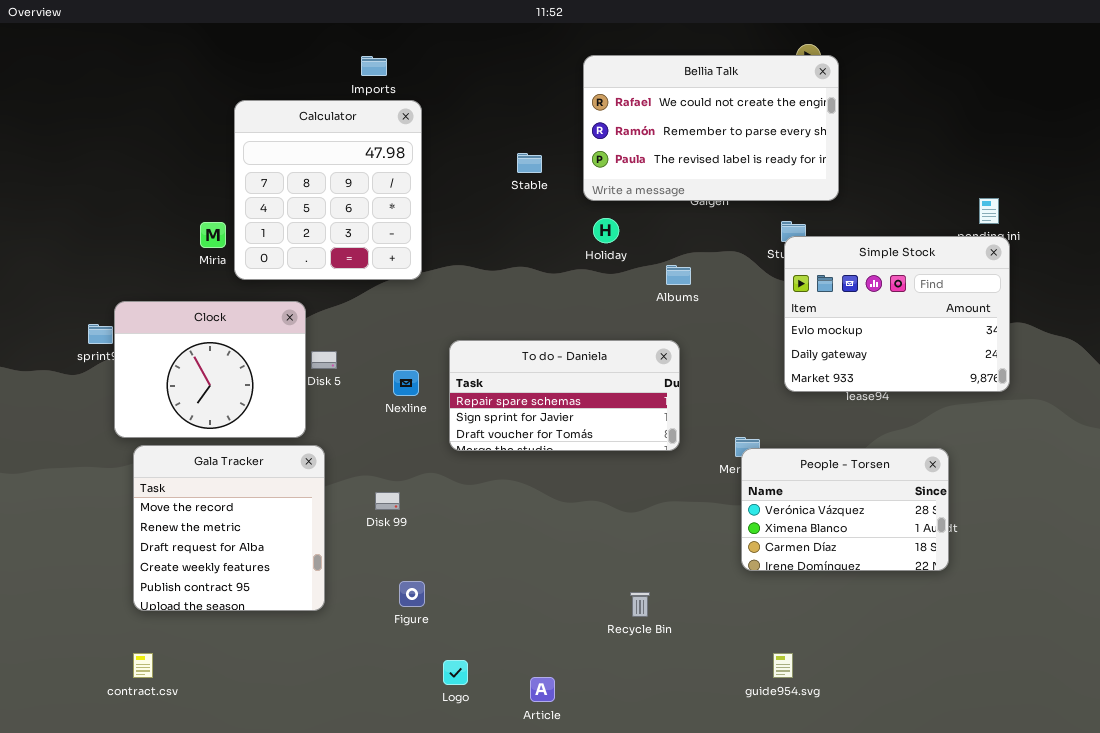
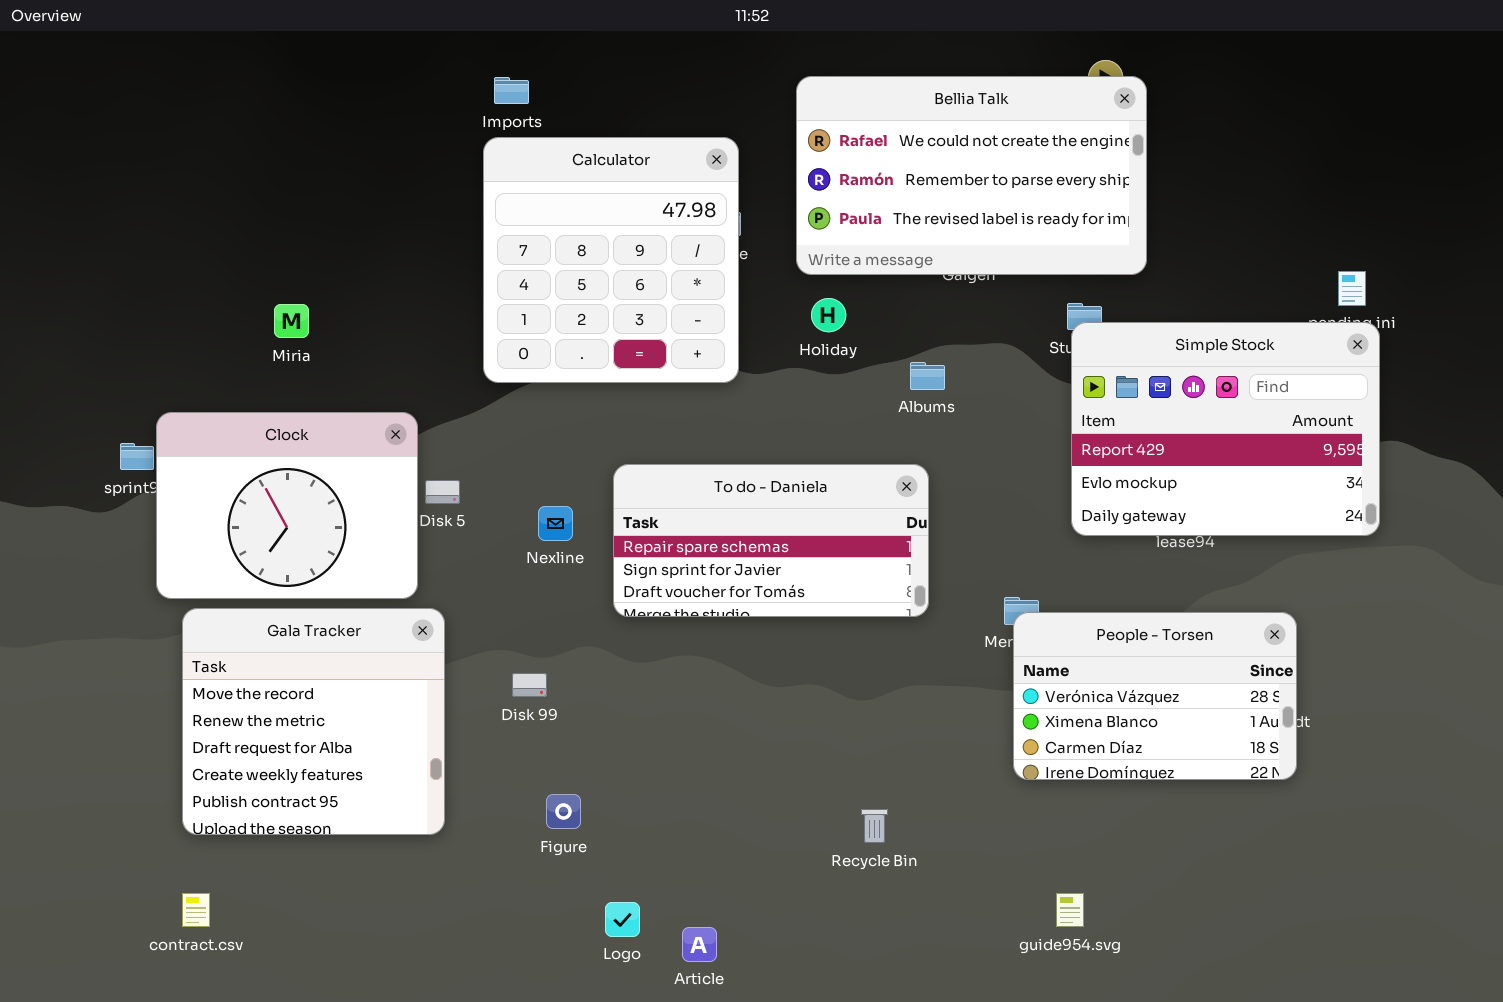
Calculator: [234,100,422,280] -> [483,137,739,383], moved
Simple Stock: [784,236,1010,392] -> [1071,322,1380,536], scrolled up 1 row
Article: [530,677,555,702] -> [682,927,717,962], moved

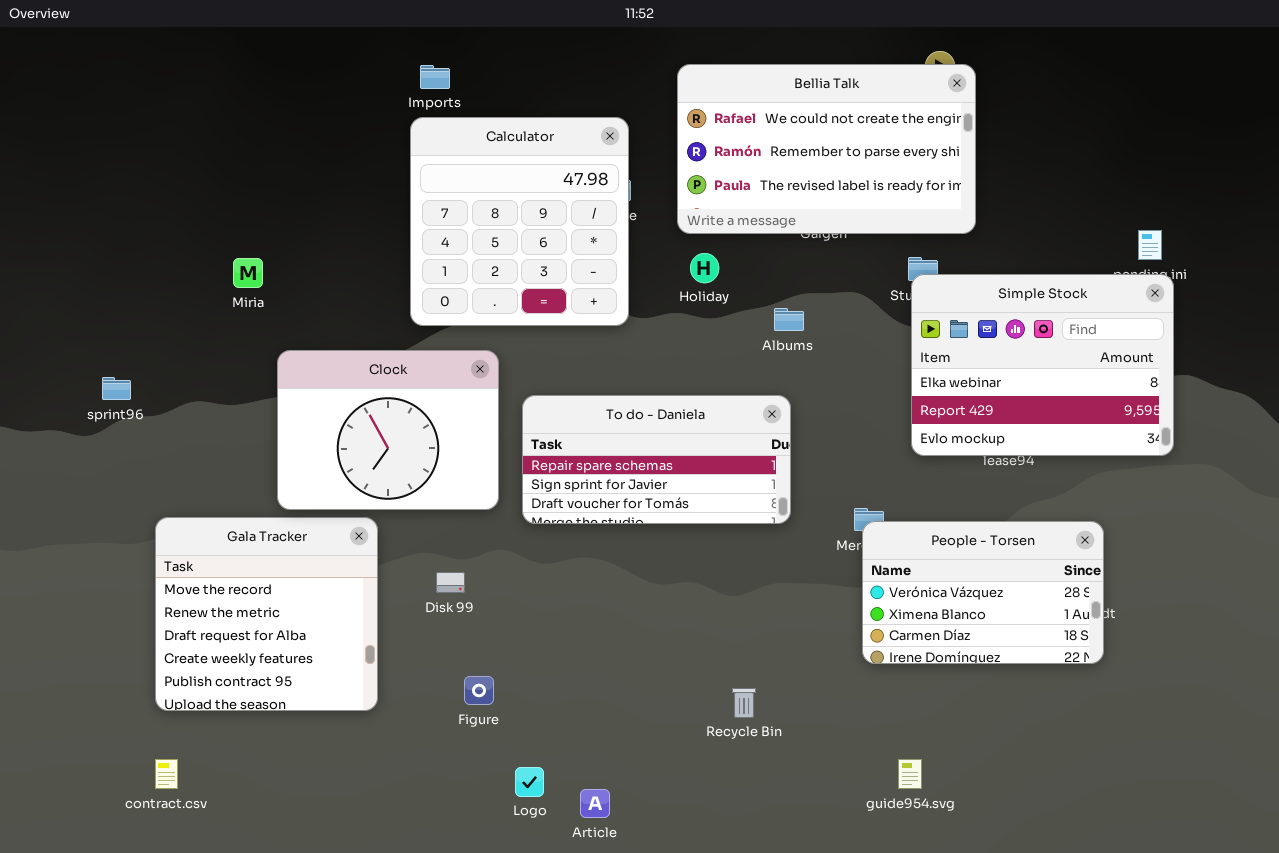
Simple Stock: [1071,322,1380,536] -> [911,274,1174,456], scrolled up 1 row
Clock: [156,412,418,599] -> [277,350,499,510], moved

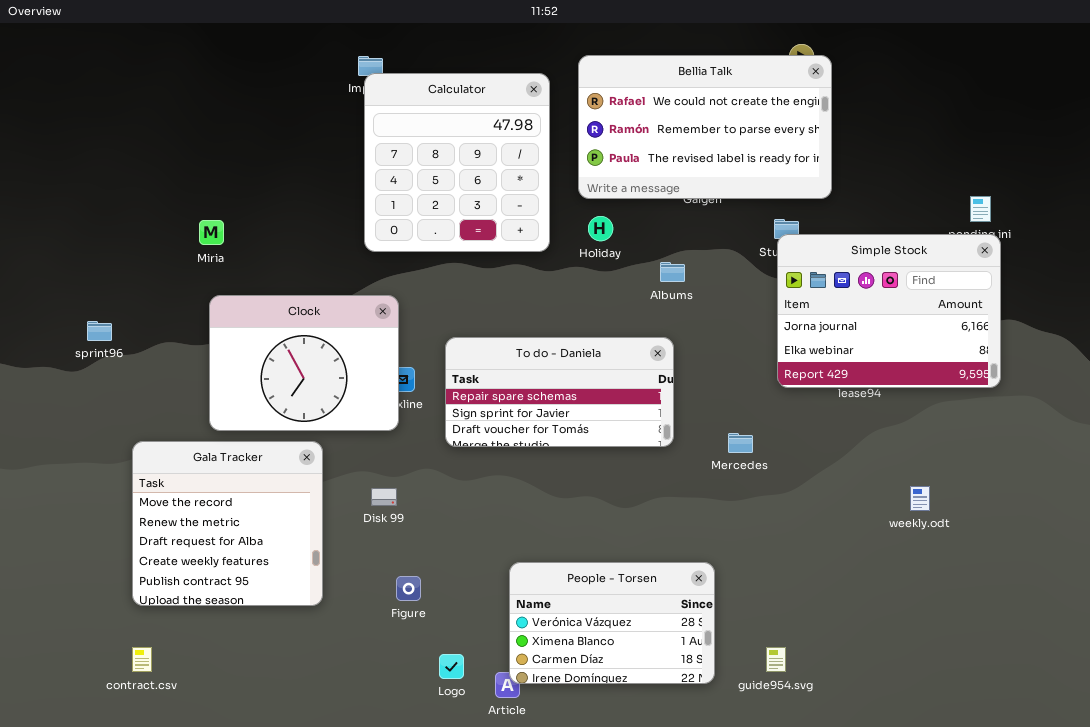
Calculator: [410,117,629,326] -> [364,73,550,252], moved
Simple Stock: [911,274,1174,456] -> [777,234,1001,388], scrolled up 1 row
Clock: [277,350,499,510] -> [209,295,399,431], moved
People - Torsen: [862,521,1104,664] -> [509,562,715,684], moved

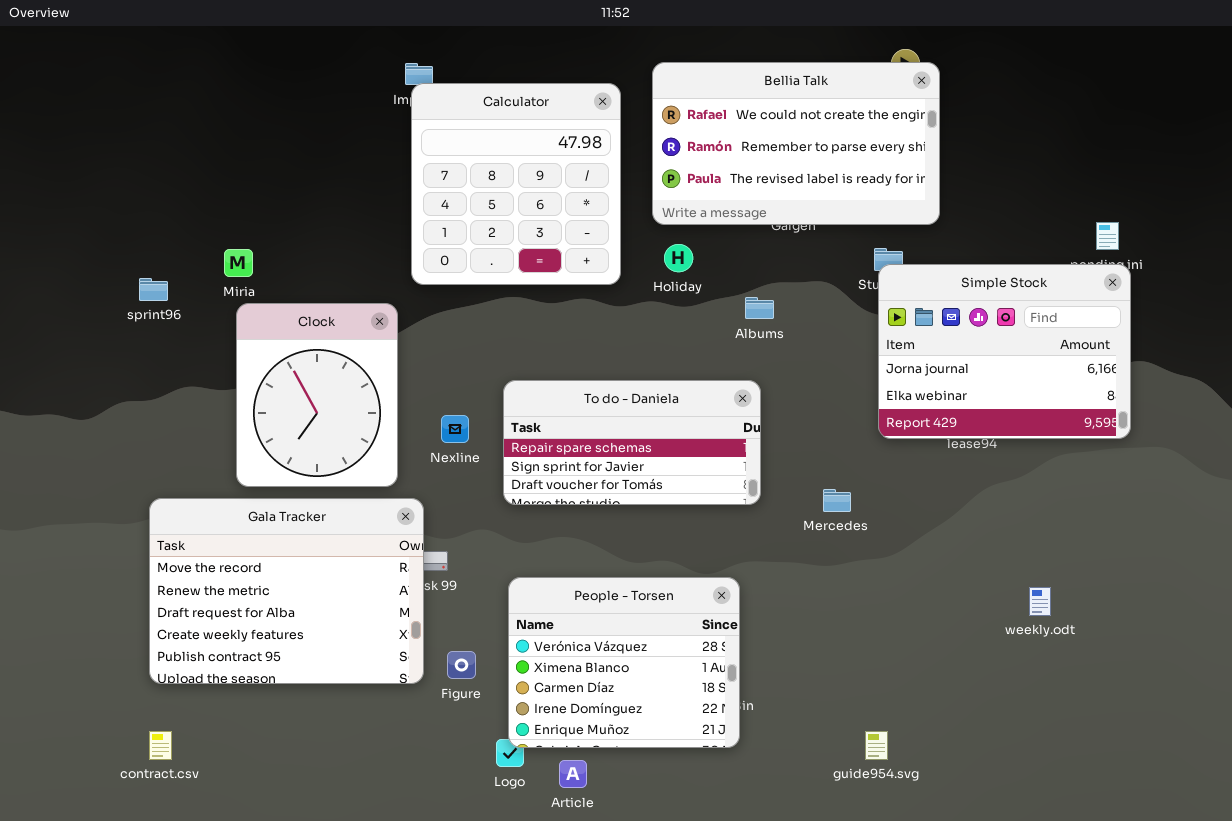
Clock: [209,295,399,431] -> [236,303,398,487], resized
sprint96: [87,321,112,341] -> [139,278,168,301], moved
Gala Tracker: [132,441,323,606] -> [149,498,424,684], resized
weekly.odt: [910,486,930,511] -> [1029,587,1051,616], moved
People - Torsen: [509,562,715,684] -> [508,577,740,748], moved, resized

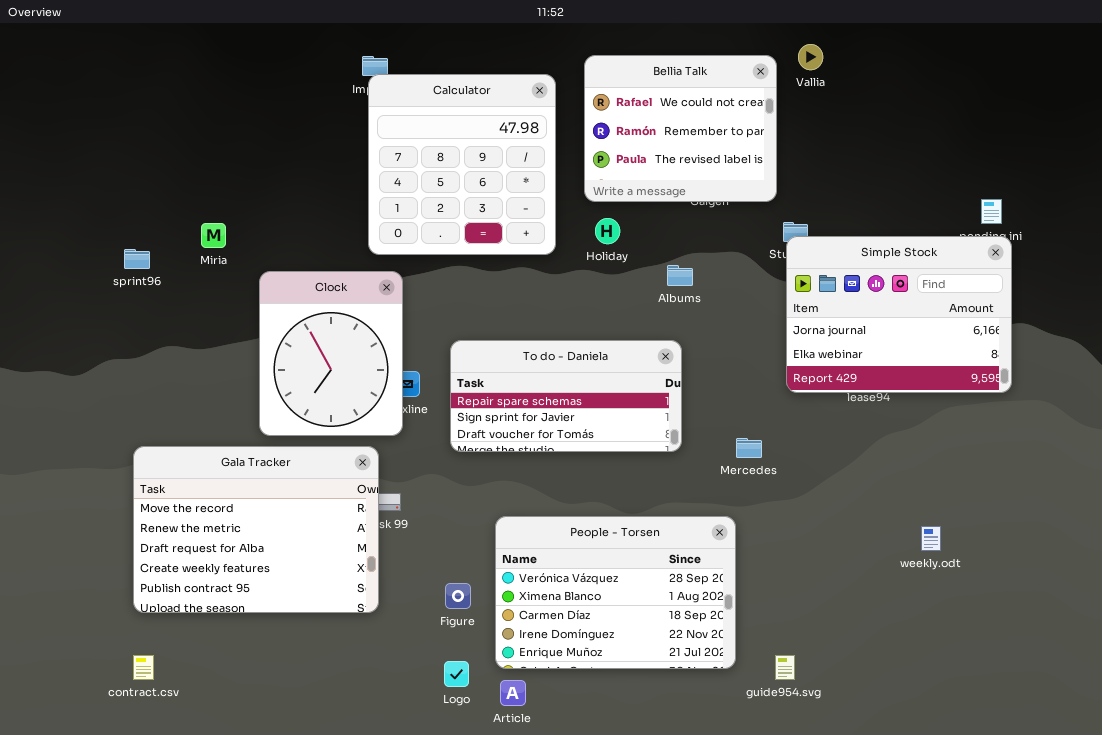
Bellia Talk: [652,62,940,225] -> [584,55,777,202], resized
Clock: [236,303,398,487] -> [259,271,403,436], moved
People - Torsen: [508,577,740,748] -> [495,516,736,669], moved, resized
Figure: [447,651,476,679] -> [445,583,471,609], moved

